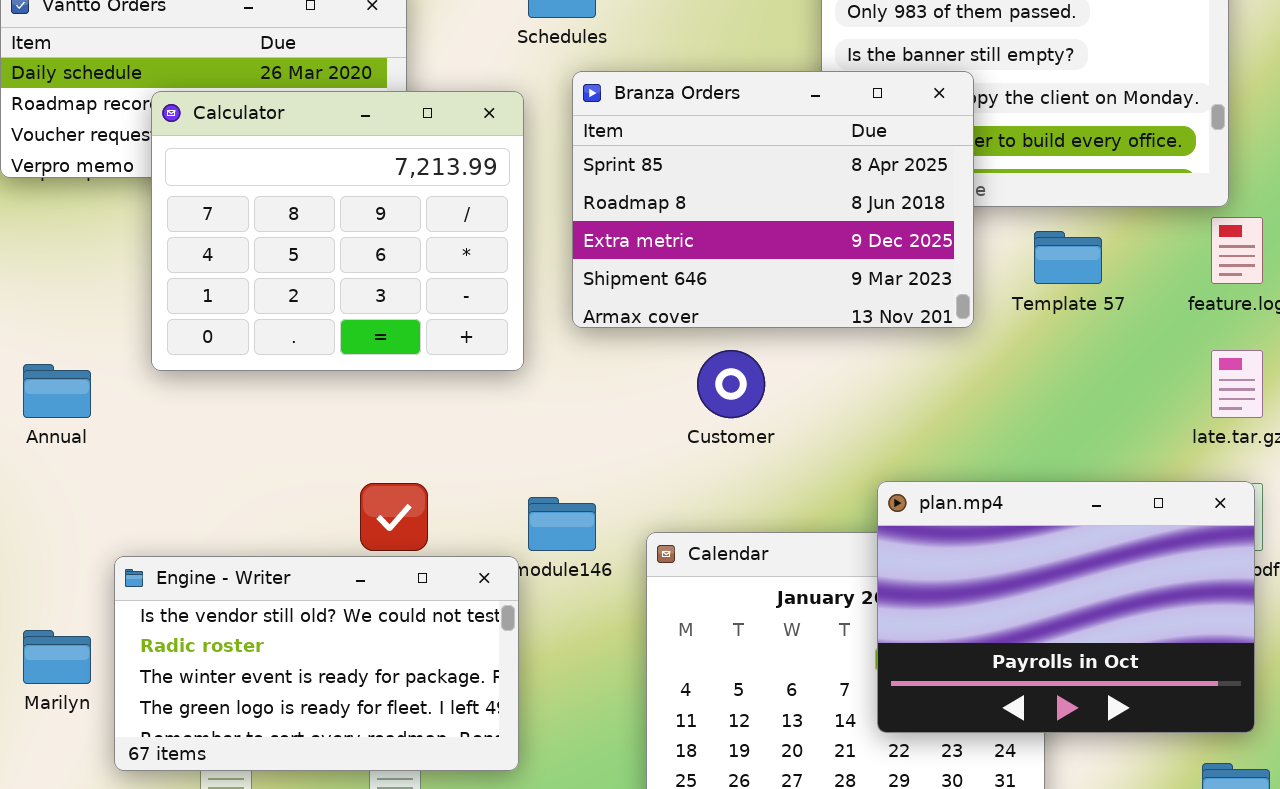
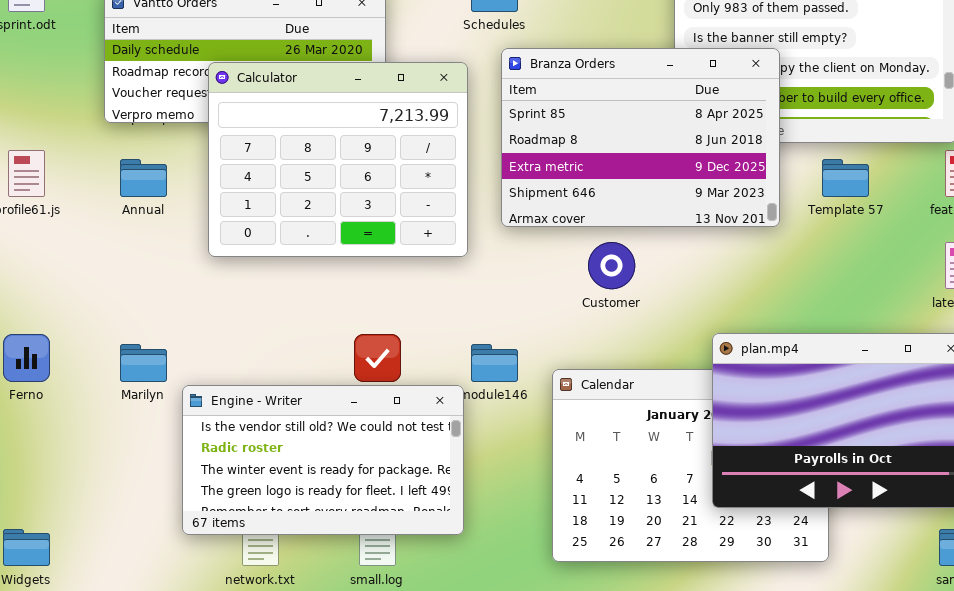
Annual: [23,364,91,418] -> [120,159,167,197], moved
Marilyn: [23,630,91,684] -> [120,344,167,382], moved

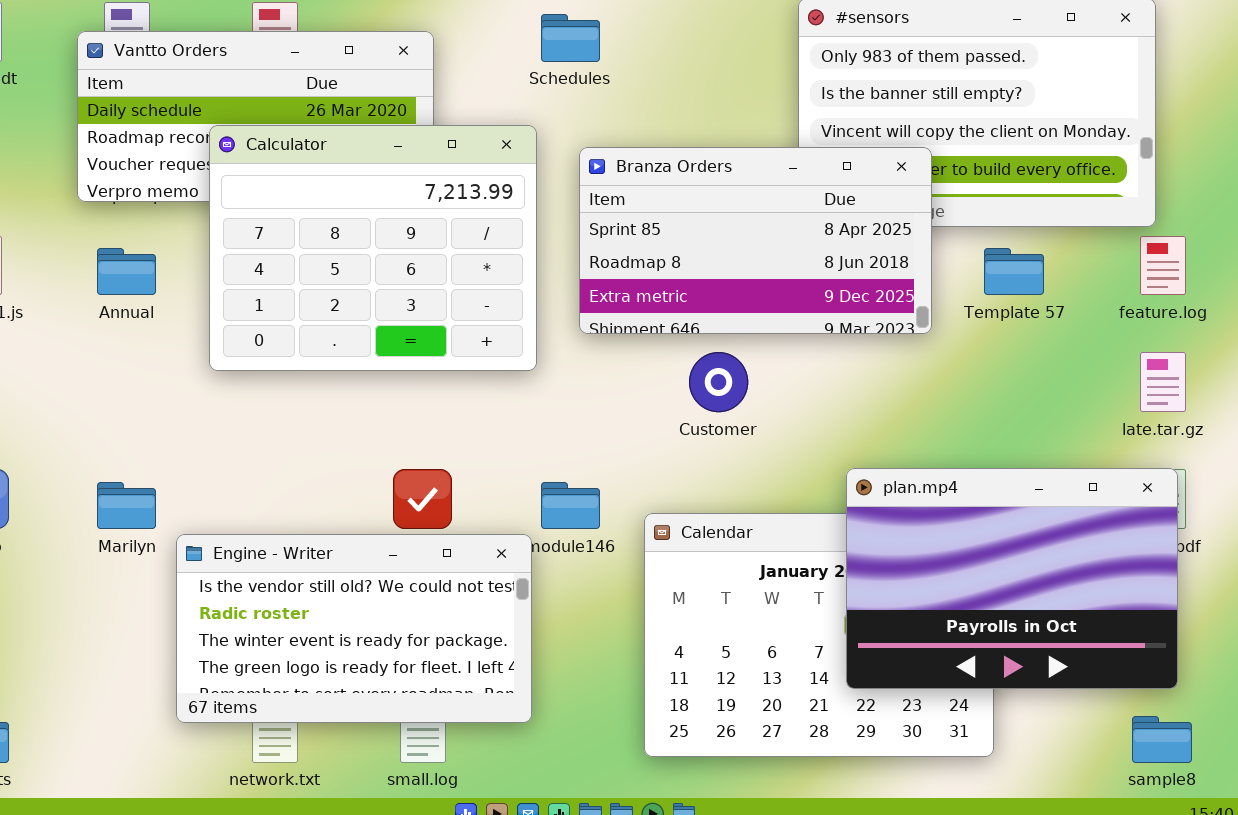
Branza Orders: [501,48,780,227] -> [579,147,932,334], resized

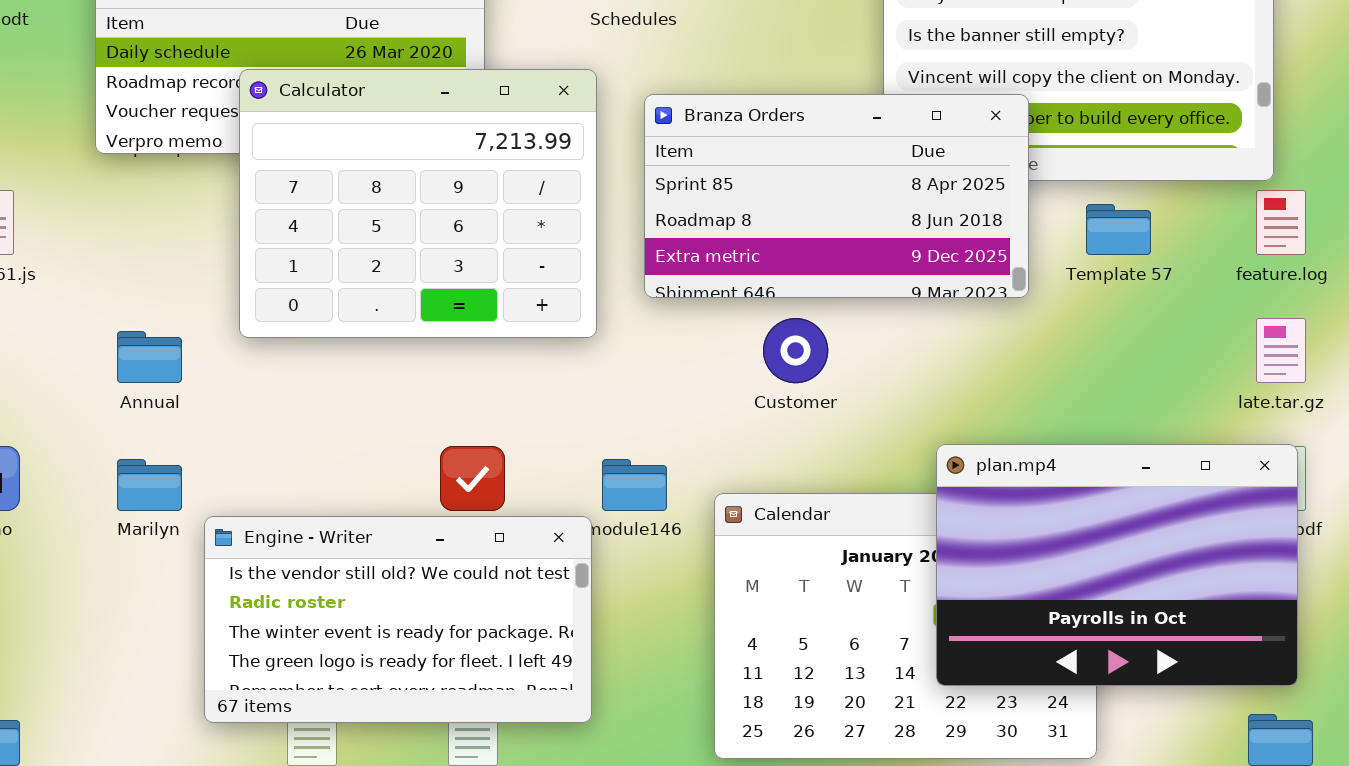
Annual: [97,248,156,295] -> [117,331,182,383], moved

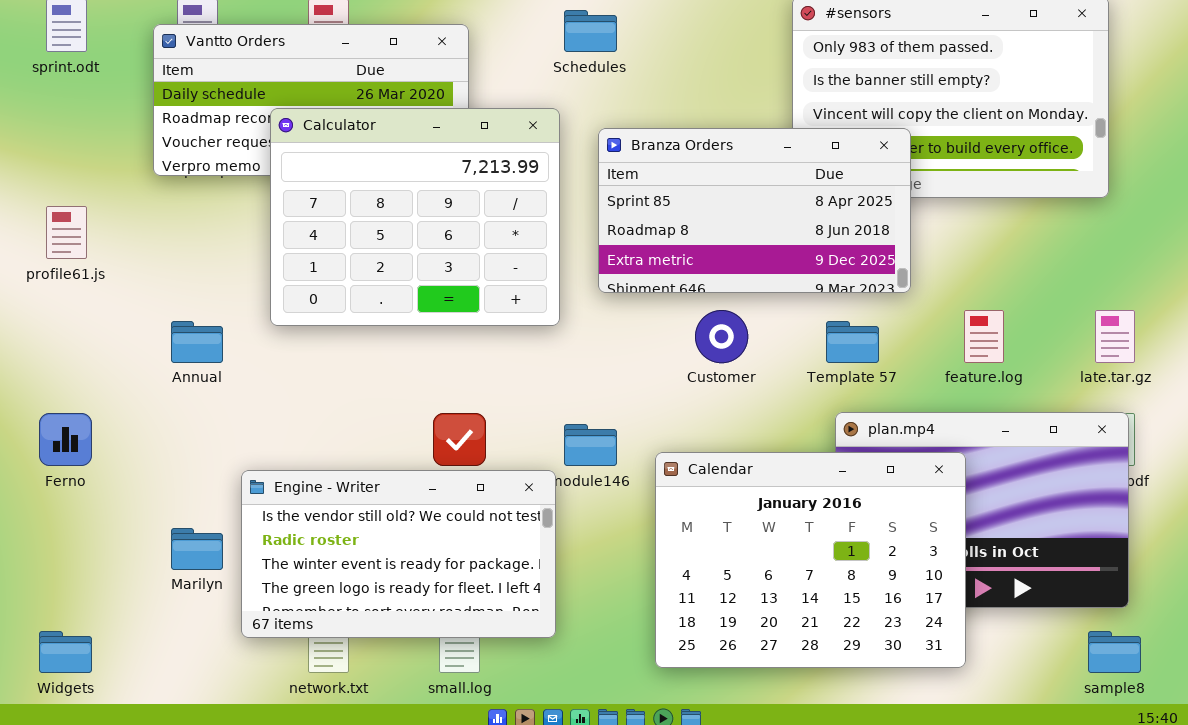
feature.log: [1256,190,1306,255] -> [964,310,1004,363], moved
Template 57: [1086,204,1151,255] -> [826,321,879,363], moved
Marilyn: [117,459,182,511] -> [171,528,223,570], moved
Calendar: [714,493,1097,759] -> [655,452,966,668], raised

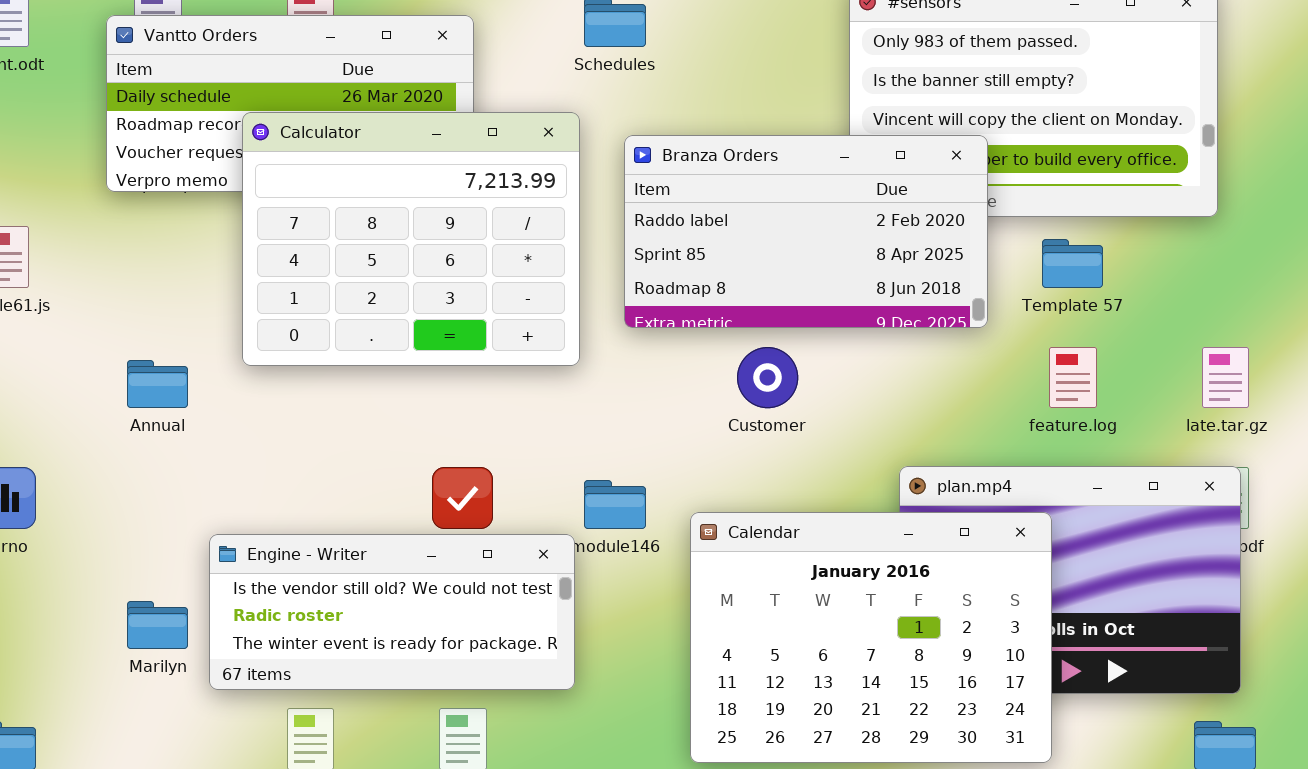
Branza Orders: [598,128,911,293] -> [624,135,988,328], scrolled up 1 row
Template 57: [826,321,879,363] -> [1042,239,1103,288], moved
Engine - Writer: [241,470,556,638] -> [209,534,575,690], resized

